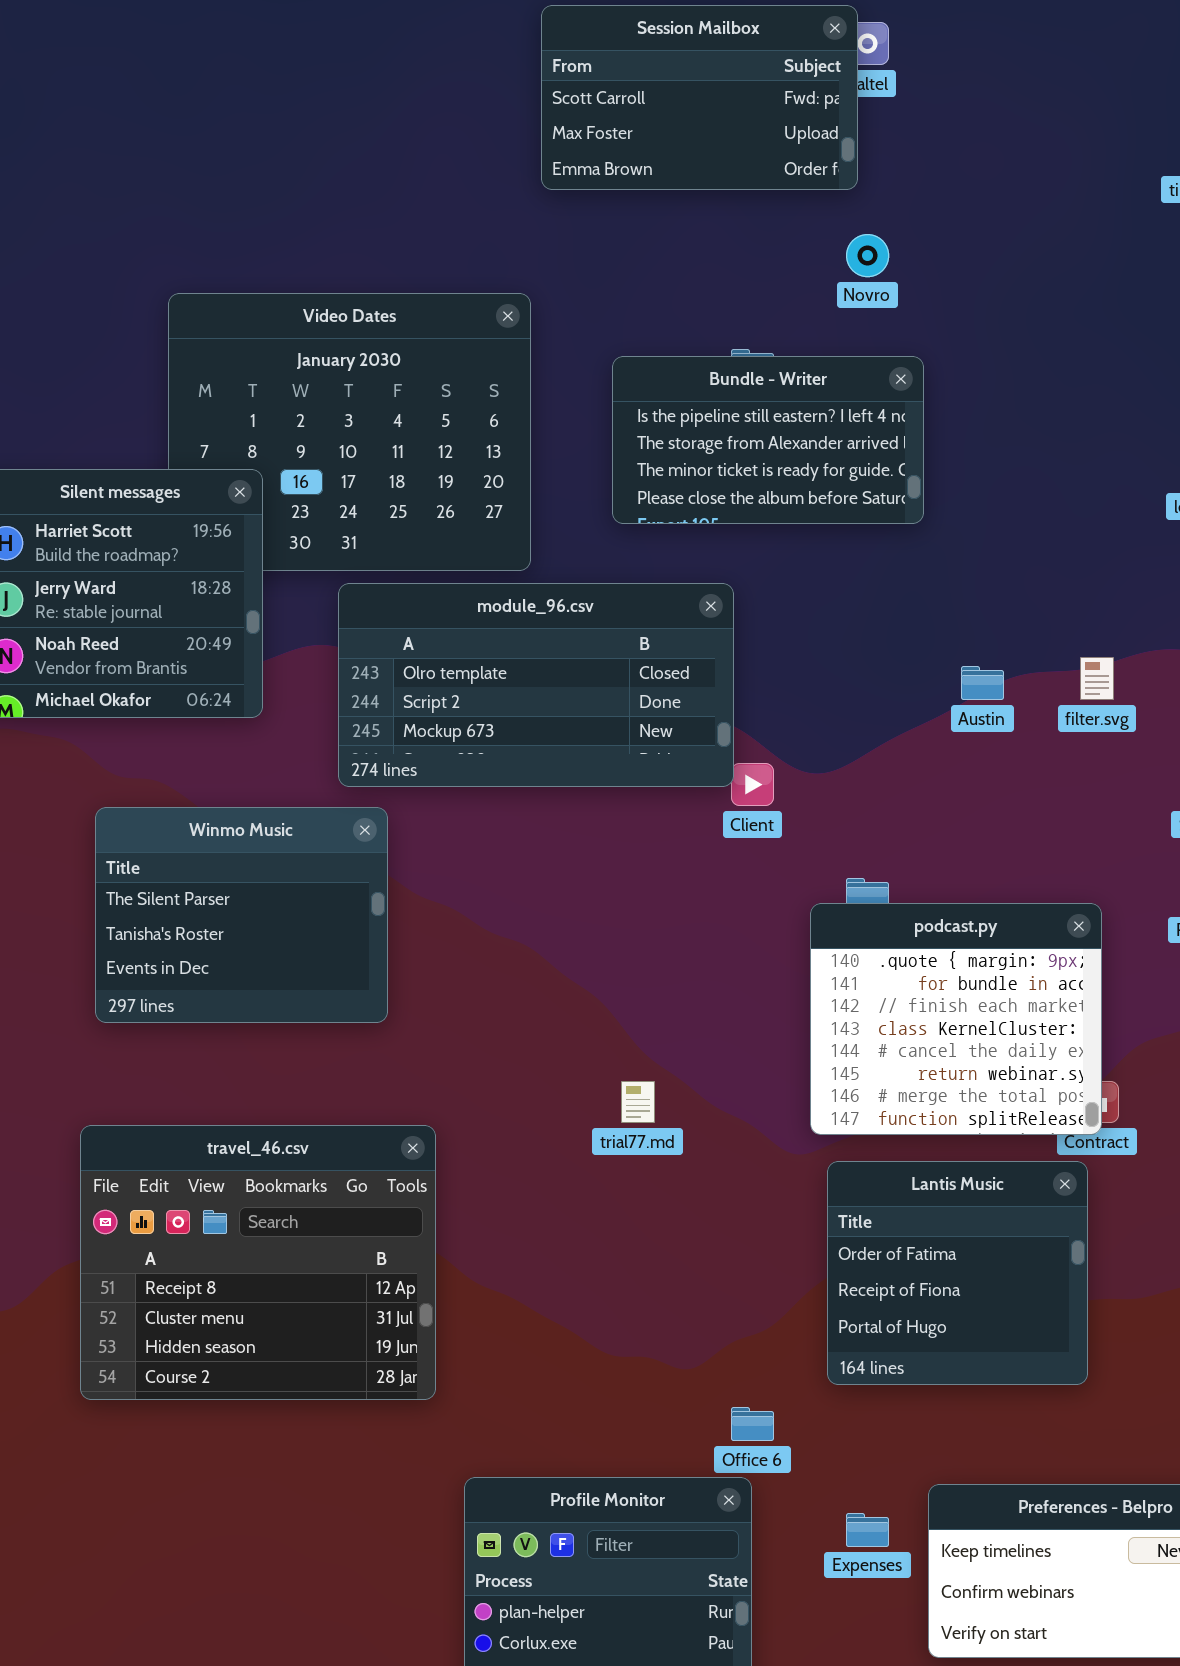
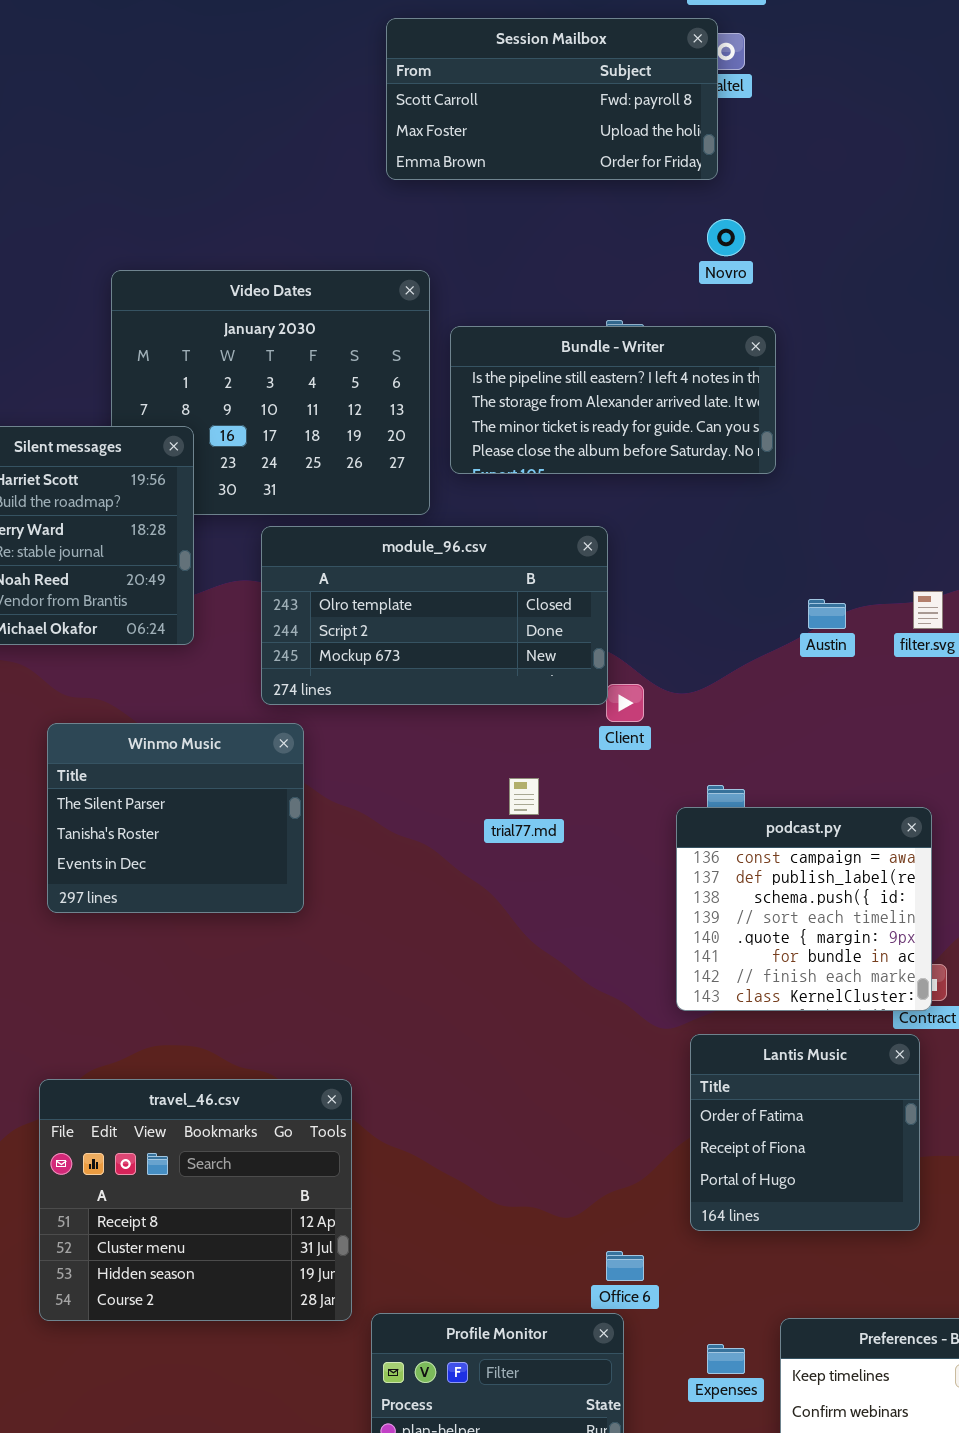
Session Mailbox: [541,5,858,190] -> [386,18,718,180], resized
Bundle - Writer: [612,356,924,524] -> [450,326,776,474], resized
podcast.py: [810,903,1102,1135] -> [676,807,932,1011], scrolled up 4 rows
trial77.md: [621,1081,655,1123] -> [509,778,539,815], moved
travel_46.csv: [80,1125,436,1400] -> [39,1079,352,1321], moved

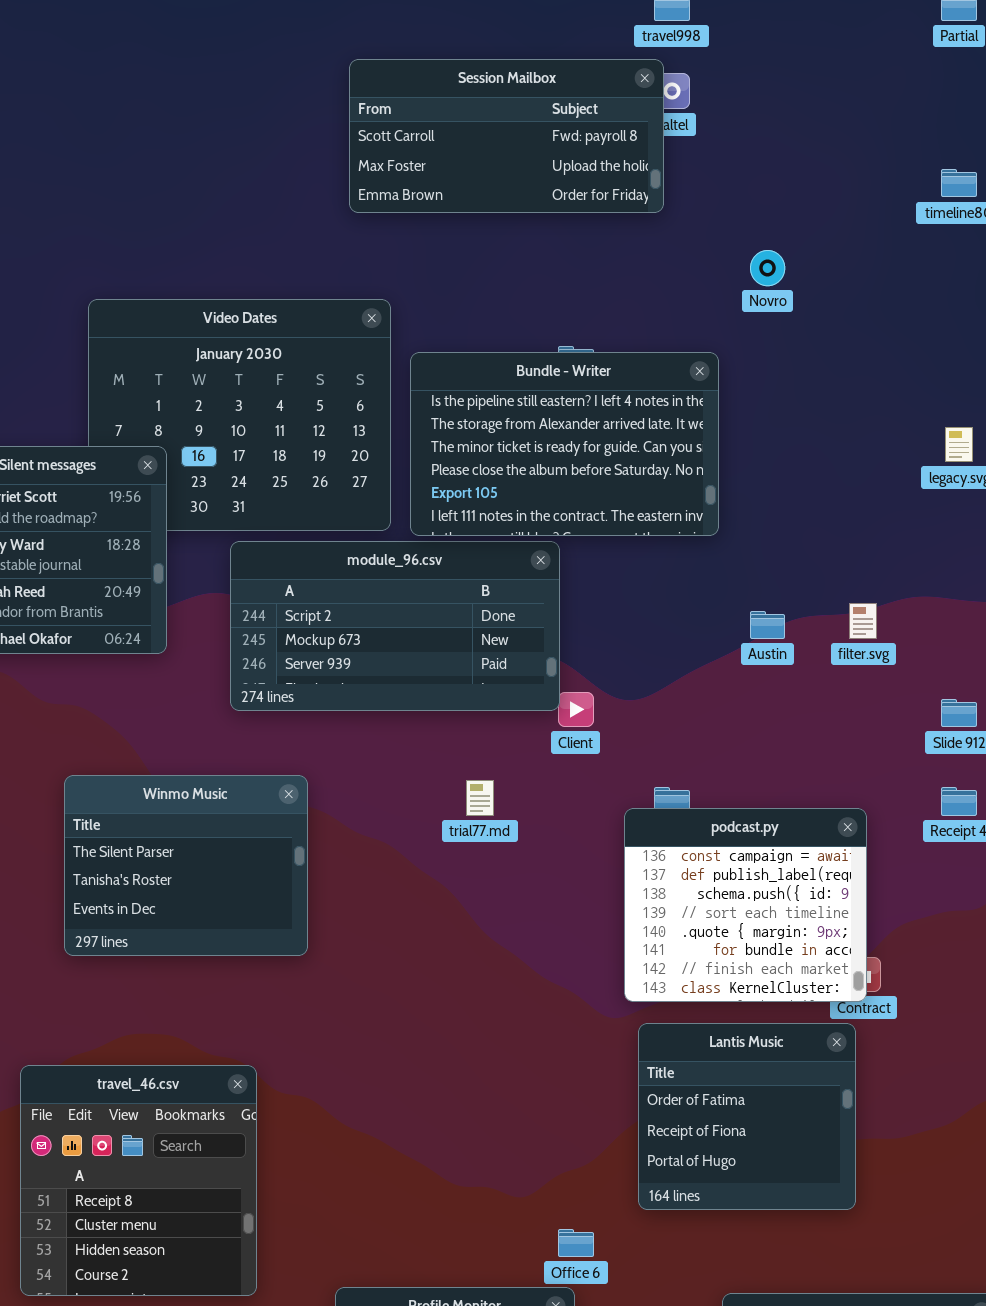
Novro: [707,219,745,256] -> [750,250,785,286], moved
Bundle - Writer: [450,326,776,474] -> [410,352,719,536], resized
module_96.csv: [261,526,608,705] -> [230,541,560,711], scrolled down 1 row
Winmo Music: [47,723,304,913] -> [64,775,308,956], moved
travel_46.csv: [39,1079,352,1321] -> [20,1065,257,1296], resized

